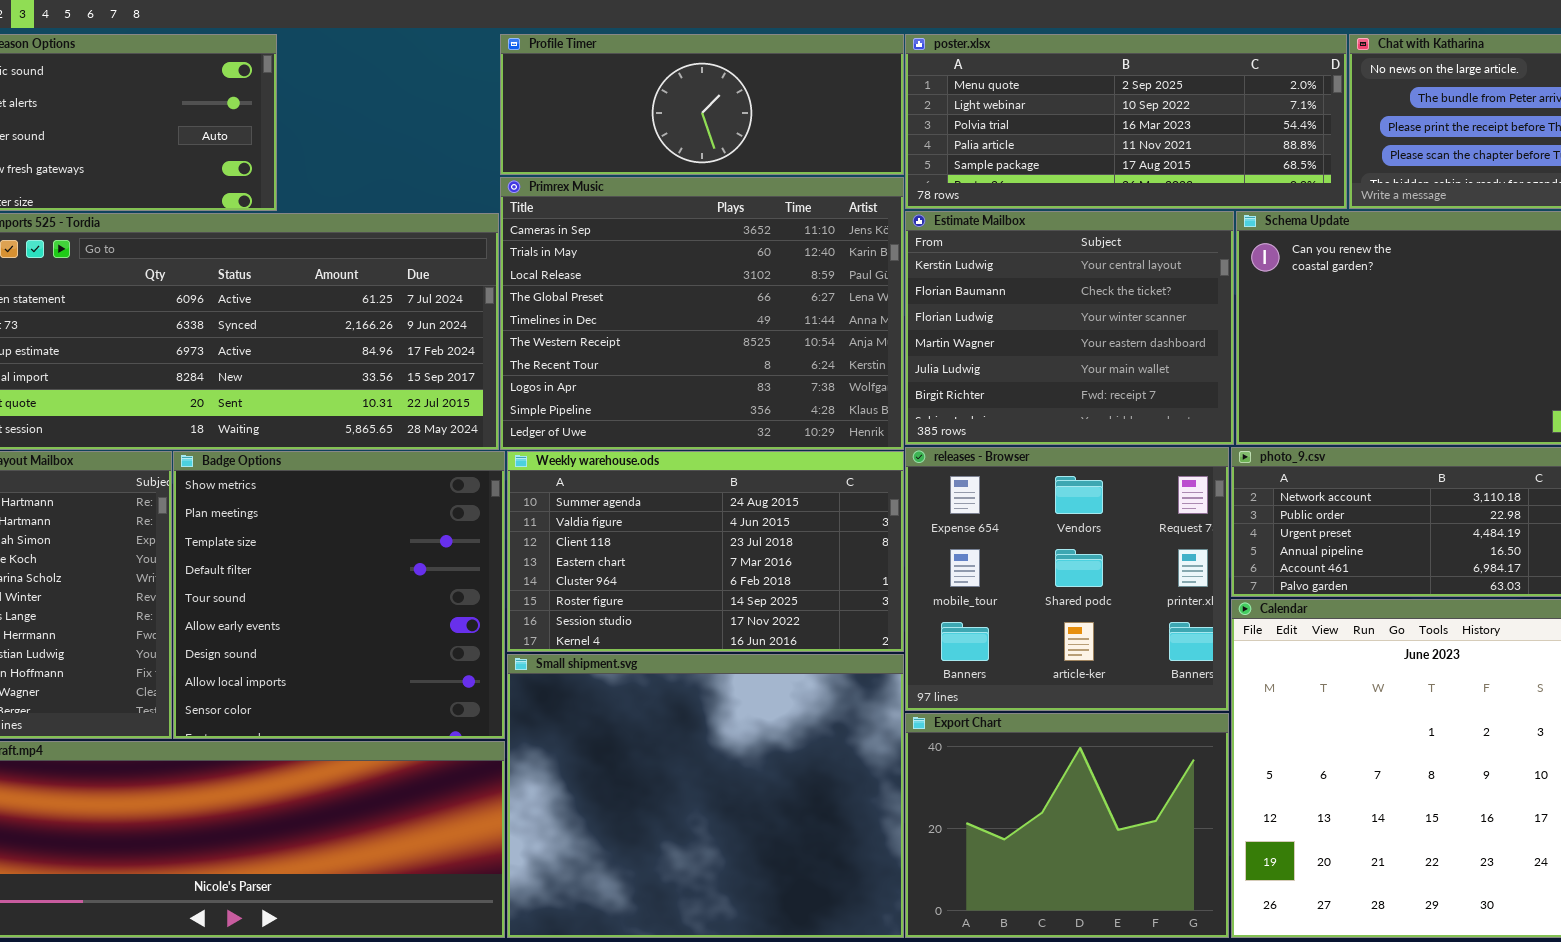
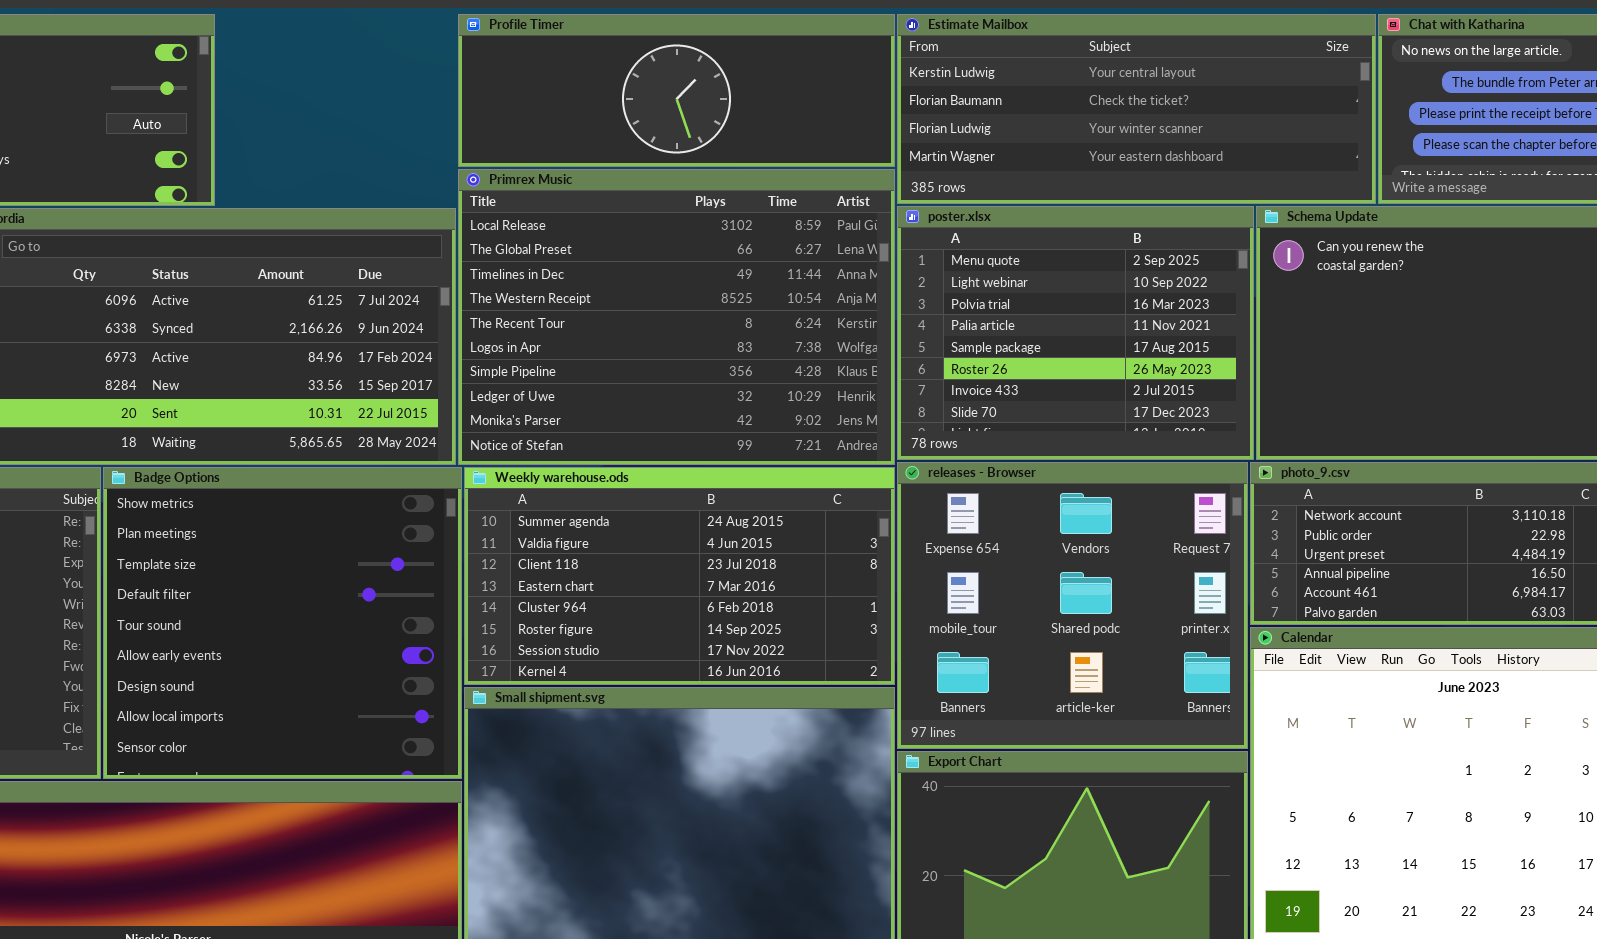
poster.xlsx: [905,34,1347,209] -> [897,206,1254,460], moved, resized
Primrex Music: [500,177,904,450] -> [458,169,895,465], scrolled down 2 rows
Estimate Mailbox: [905,211,1234,445] -> [897,14,1376,204], moved, resized

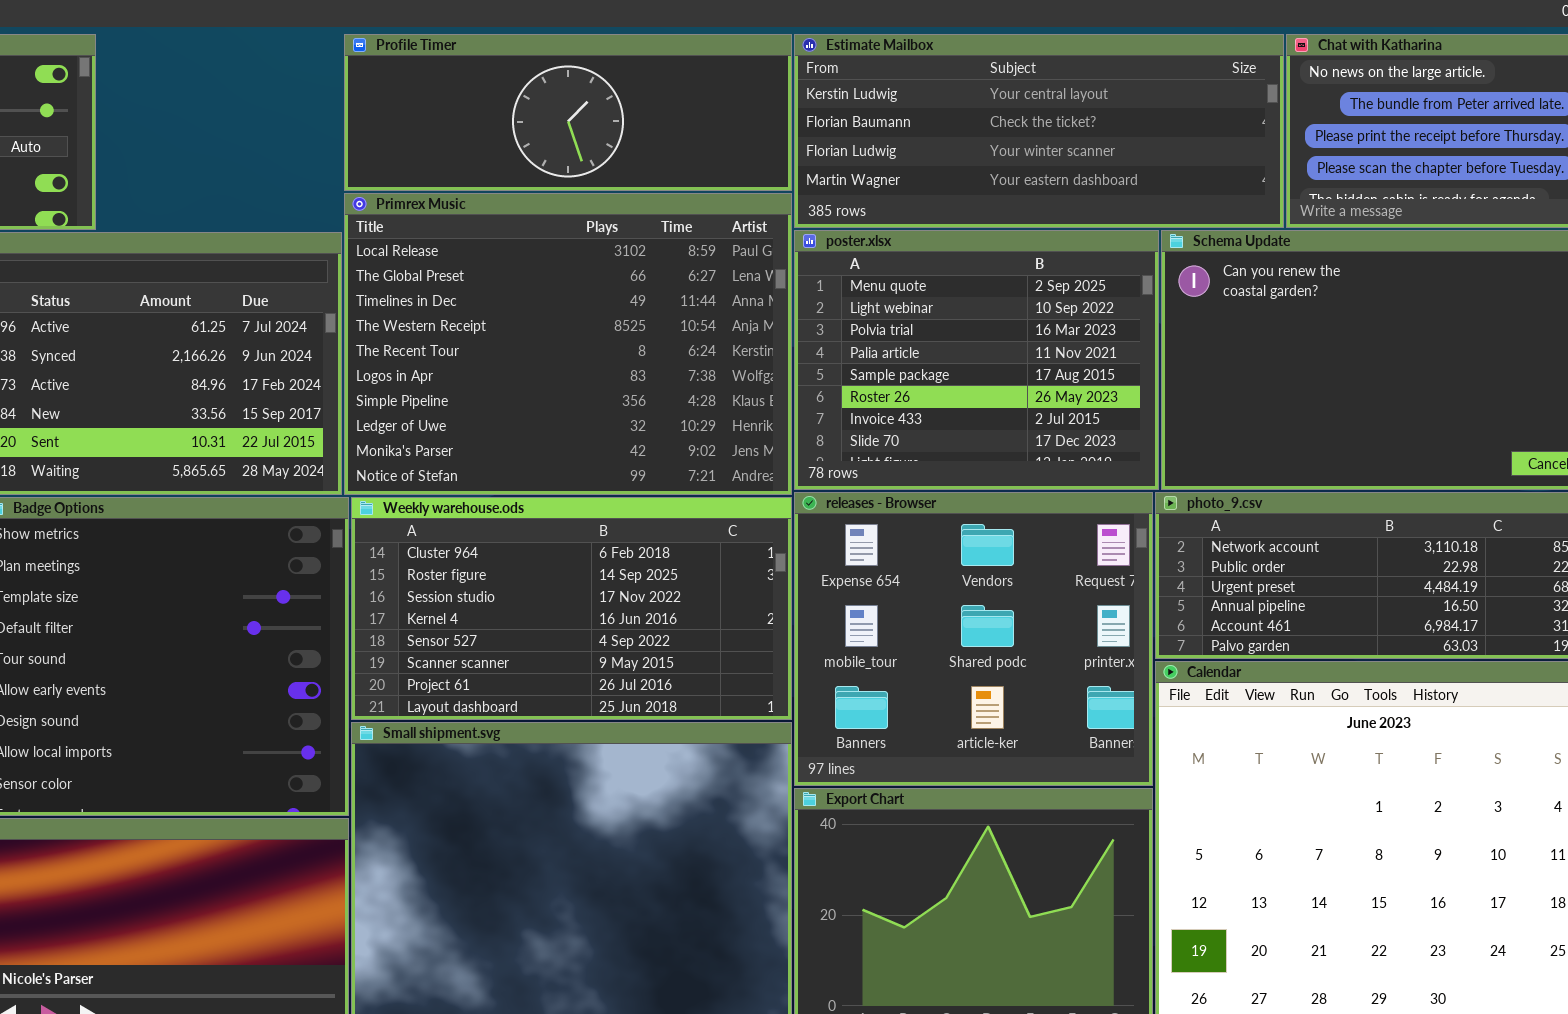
Weekly warehouse.ods: [464,467,895,685] -> [351,497,792,720], scrolled down 4 rows

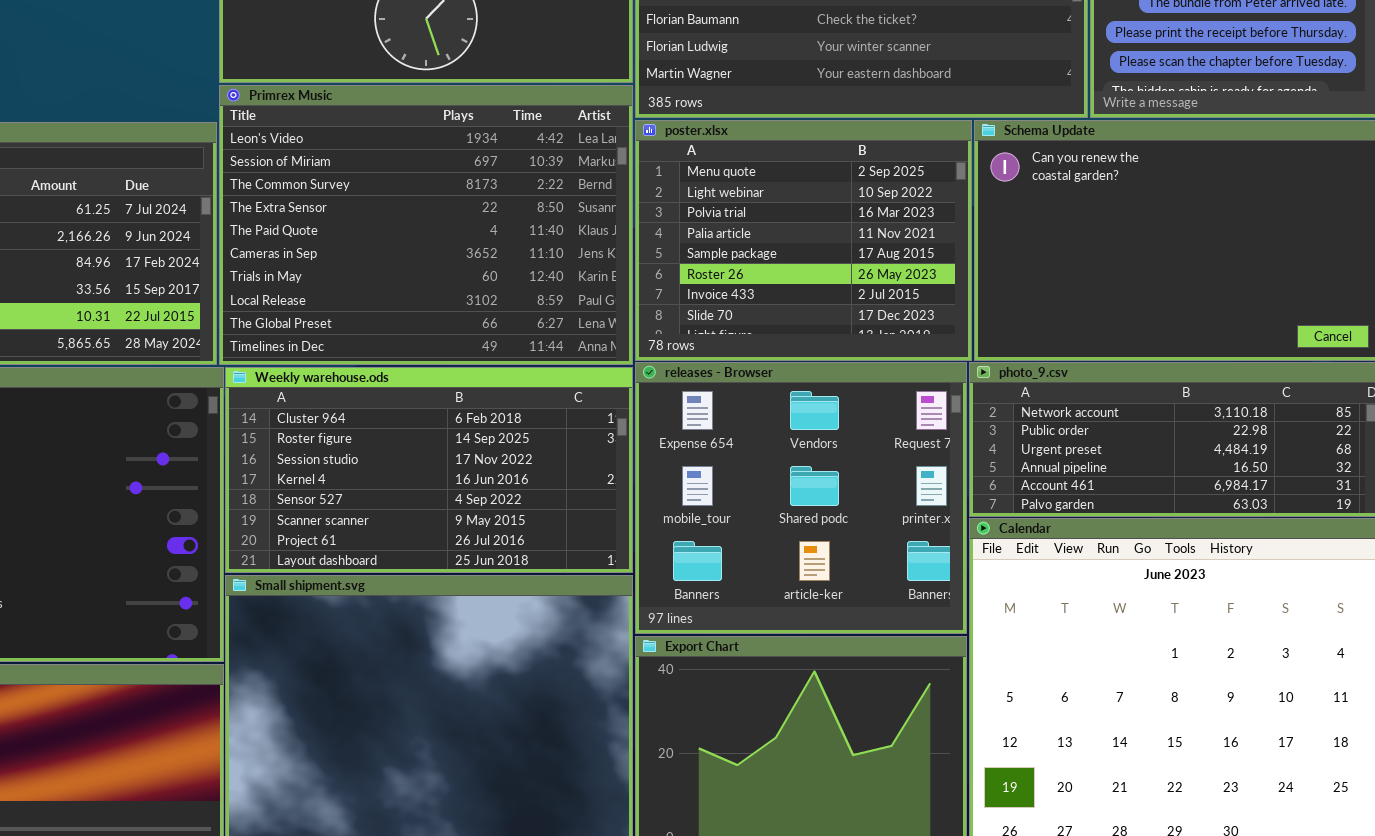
Primrex Music: [344,193,792,495] -> [219,85,633,365], scrolled up 7 rows

